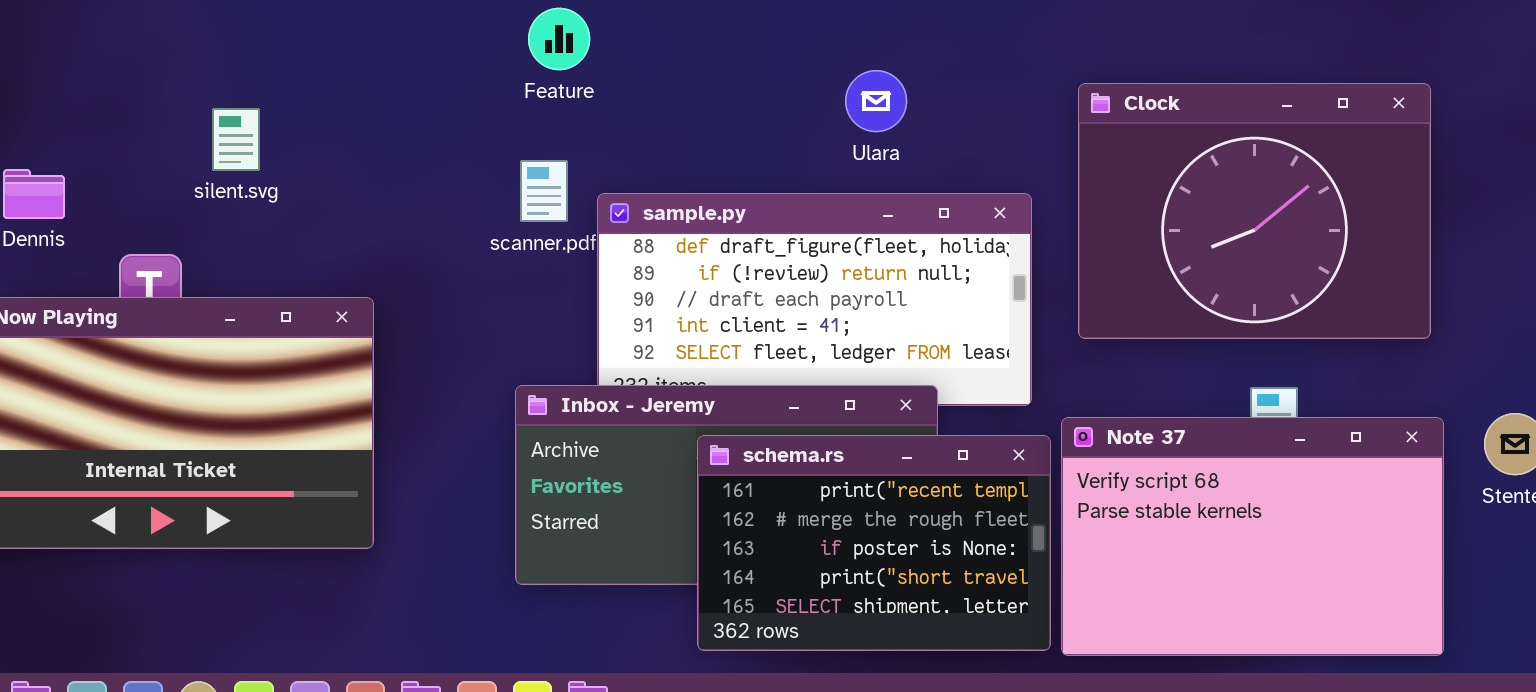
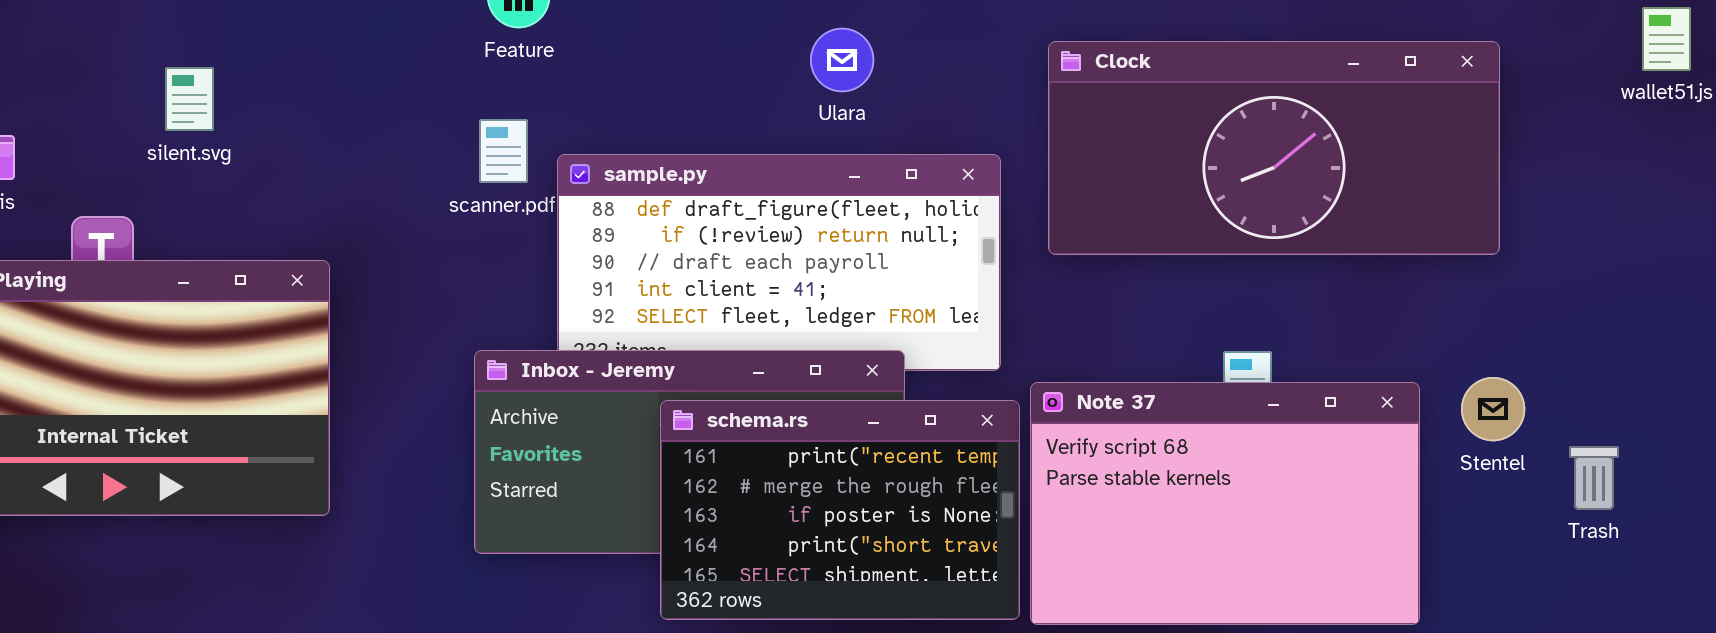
Clock: [1078,83,1431,339] -> [1048,41,1500,255], resized

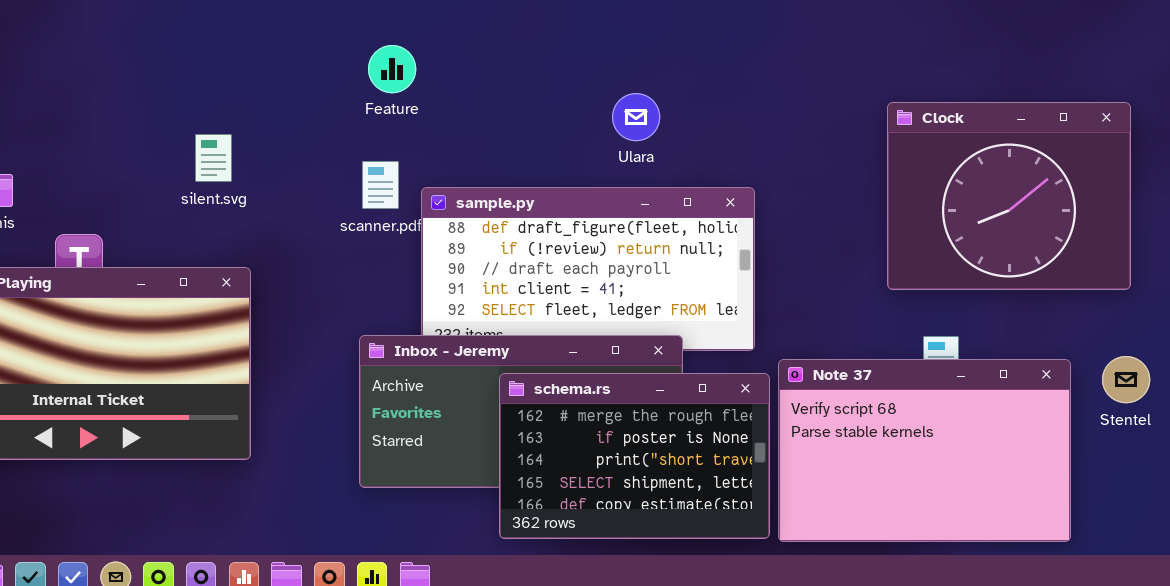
Clock: [1048,41,1500,255] -> [887,102,1131,290], resized
silent.svg: [165,67,214,131] -> [195,134,232,182], moved
schema.rs: [660,400,1020,620] -> [499,373,770,539], scrolled down 1 row

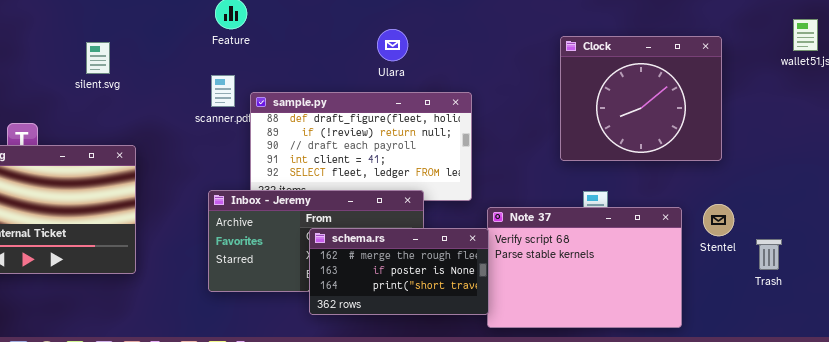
silent.svg: [195,134,232,182] -> [86,42,110,74], moved
schema.rs: [499,373,770,539] -> [309,228,489,315], moved, resized

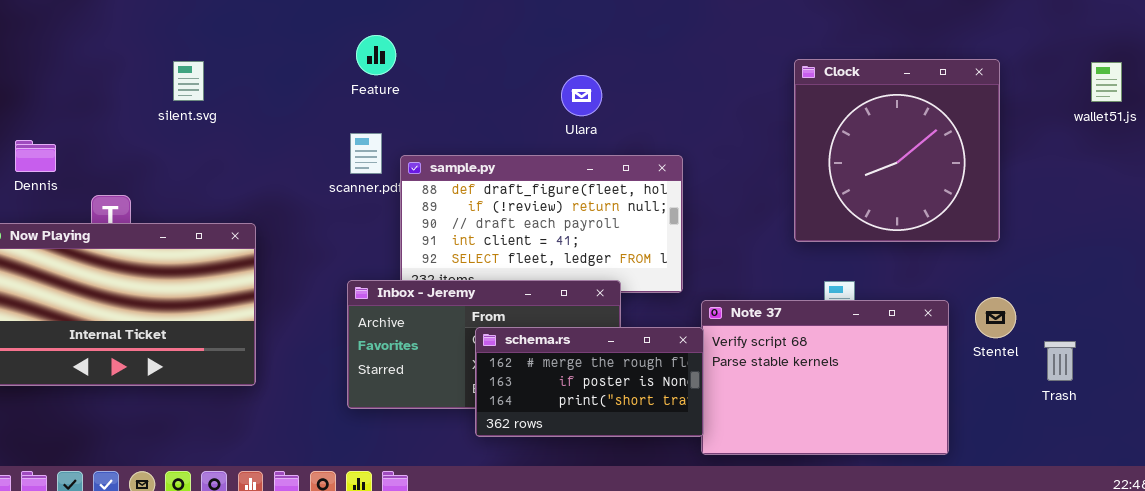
Clock: [560,36,722,161] -> [794,59,1000,242], resized
silent.svg: [86,42,110,74] -> [173,61,204,101], moved

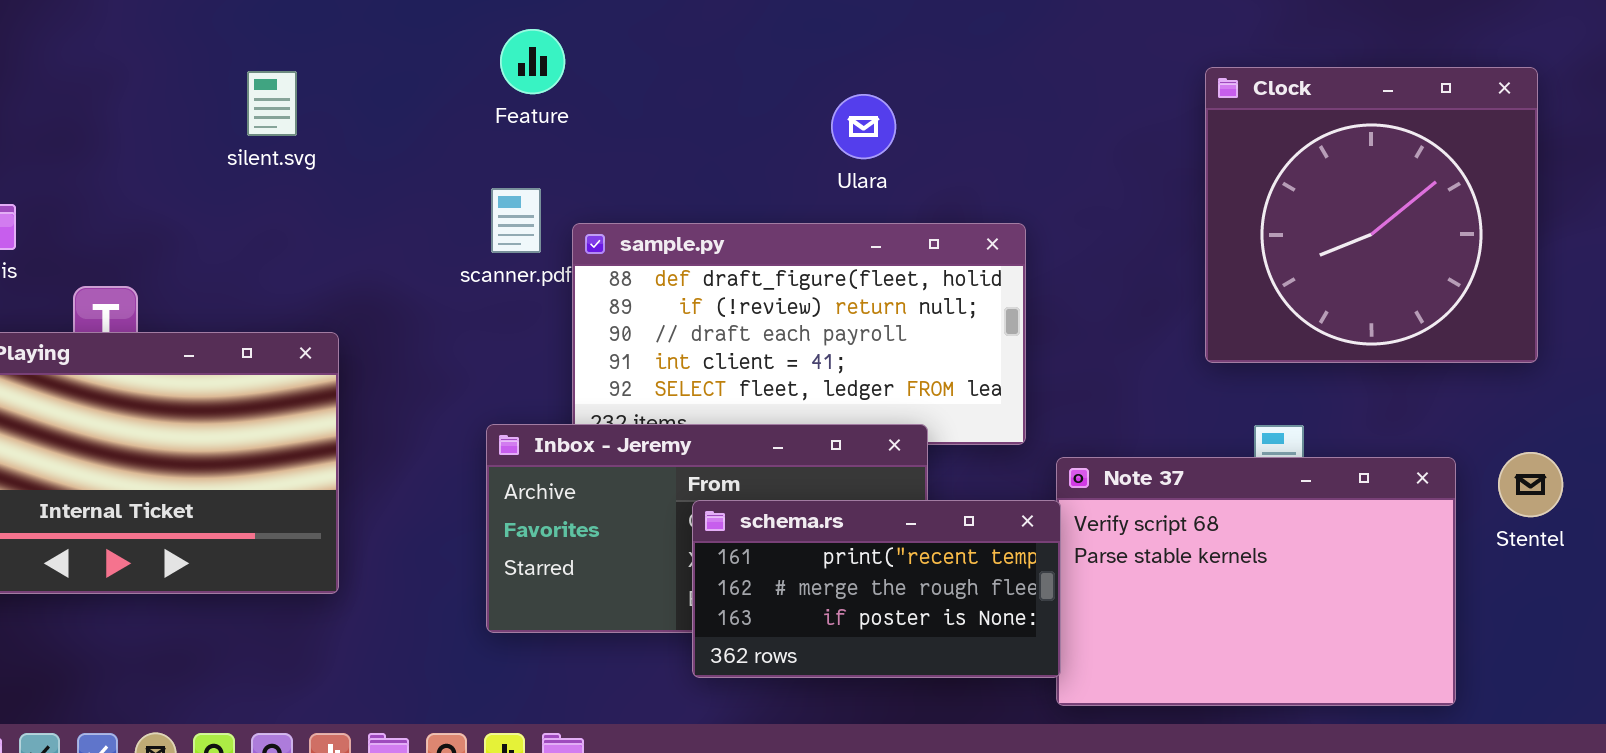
silent.svg: [173,61,204,101] -> [247,71,297,136], moved
schema.rs: [475,327,704,437] -> [692,500,1061,678], scrolled up 1 row

